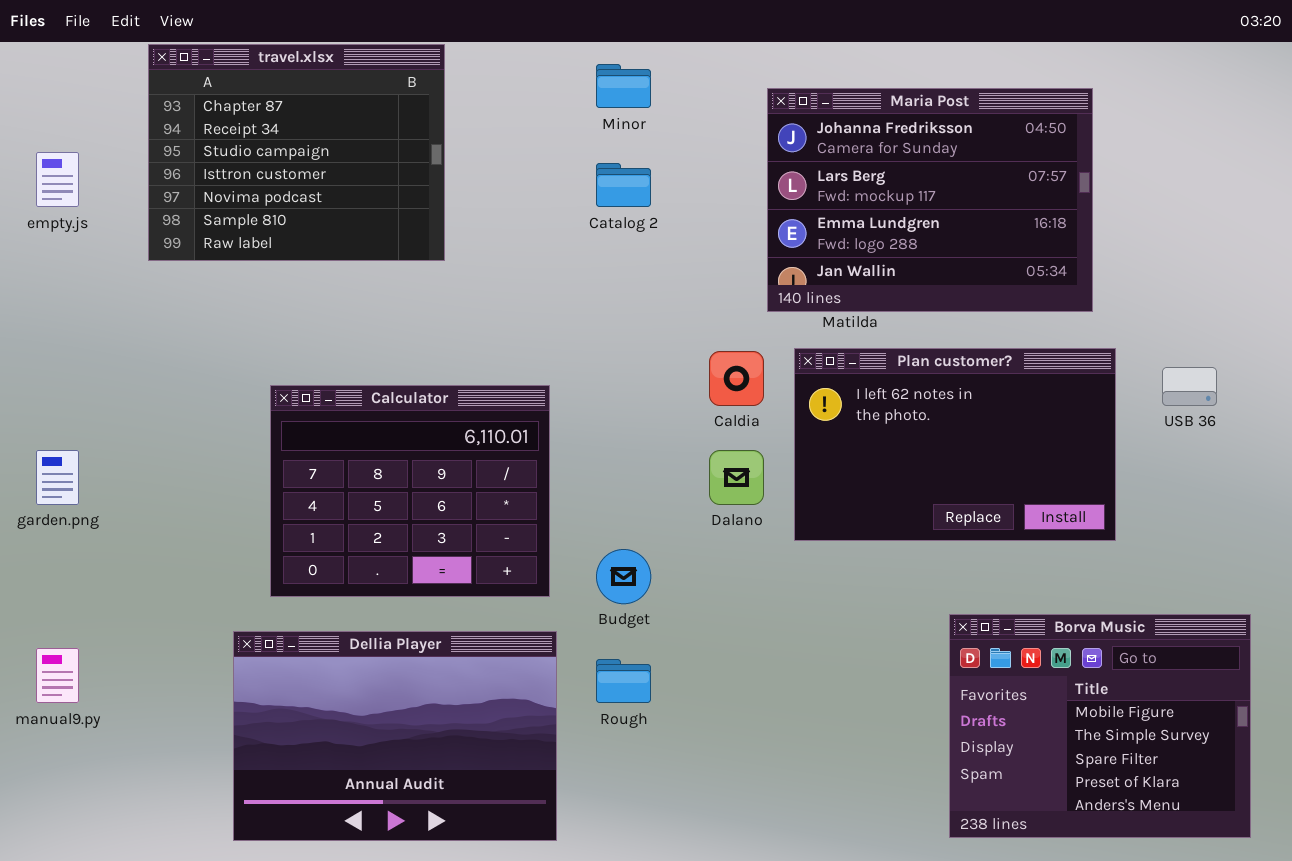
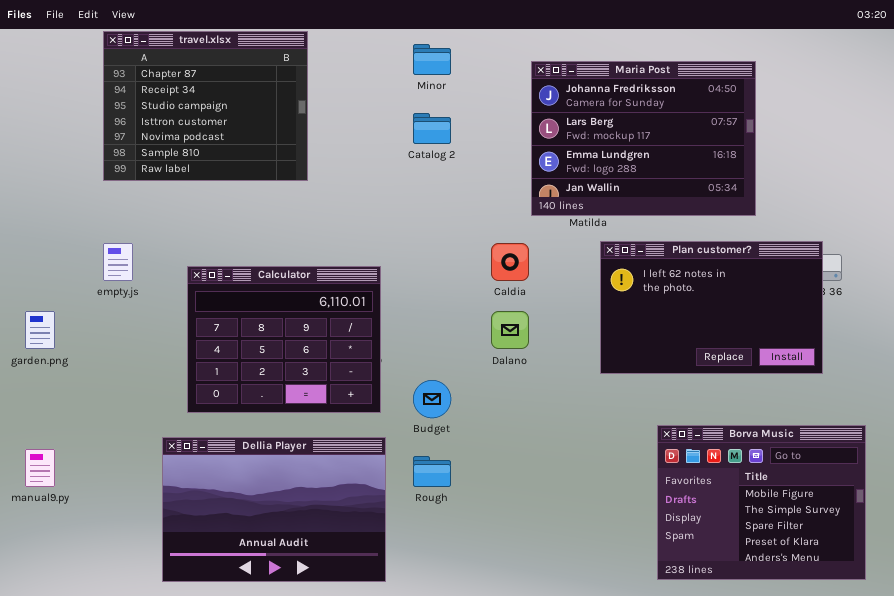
empty.js: [36,152,79,207] -> [103,243,133,281], moved
Plan customer?: [794,348,1116,541] -> [600,241,823,374], moved

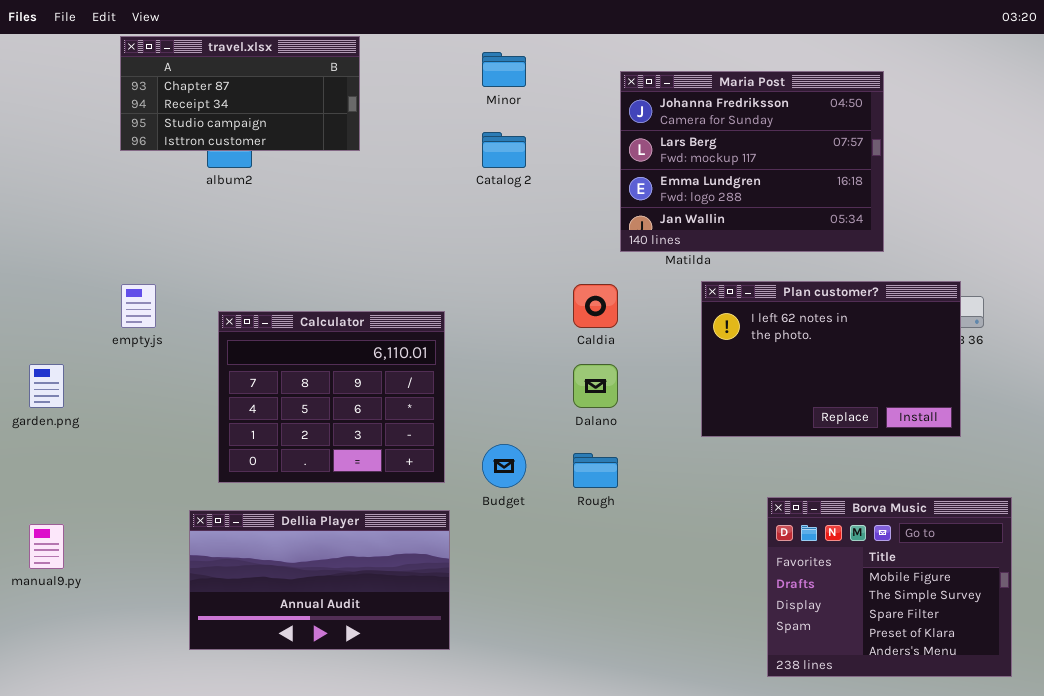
travel.xlsx: [103,31,308,181] -> [120,36,360,151], resized
Dellia Player: [162,437,386,582] -> [189,510,450,650], resized
Rough: [413,456,451,487] -> [573,453,618,488], moved

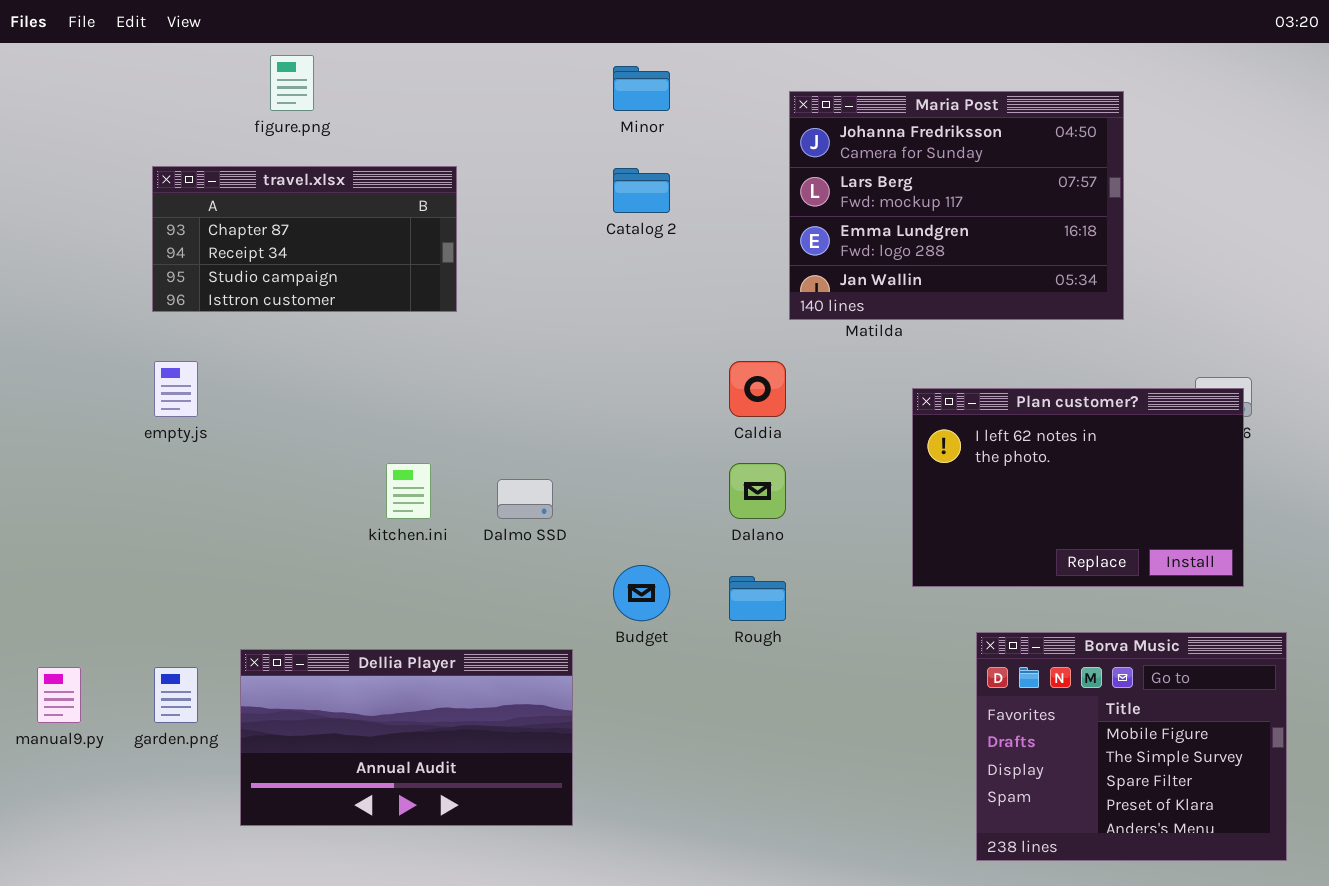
travel.xlsx: [120,36,360,151] -> [152,166,457,312], moved
Plan customer?: [701,281,961,437] -> [912,388,1244,587], moved
Calculator: [218,311,445,483] -> none, closed
garden.png: [29,364,64,408] -> [154,667,198,723], moved

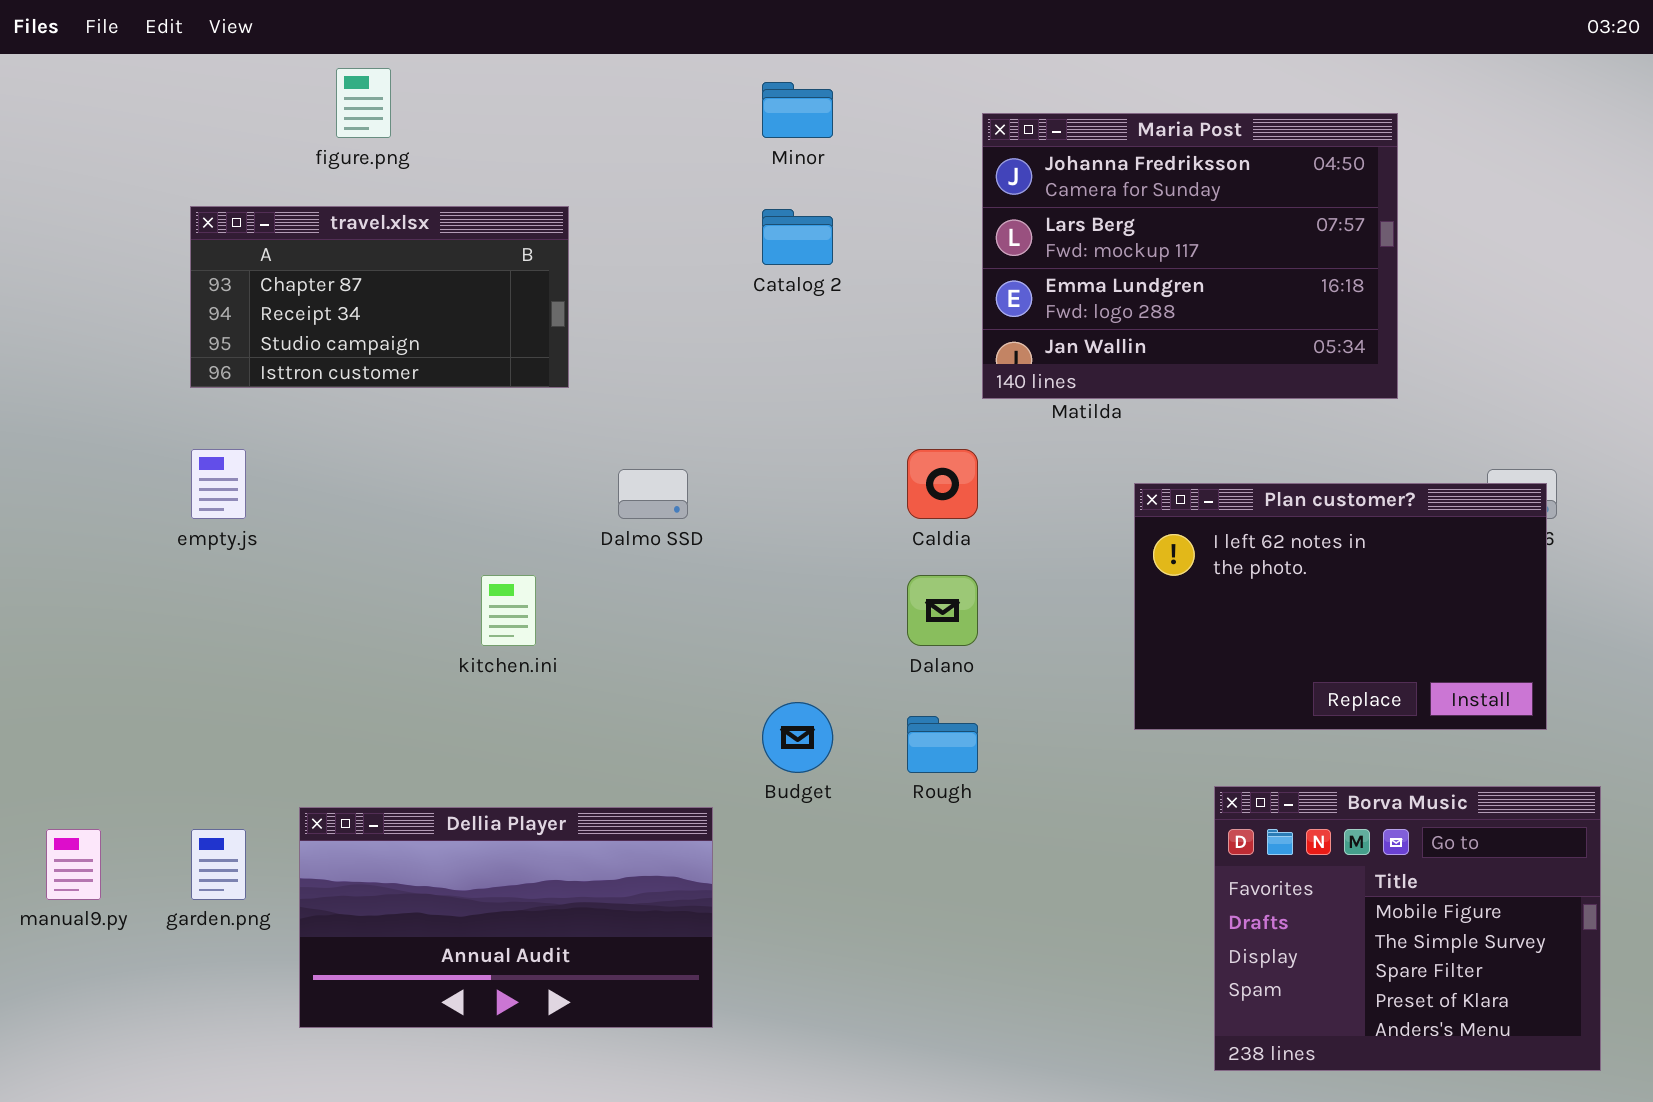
Dalmo SSD: [497,479,553,519] -> [618,469,688,519], moved

